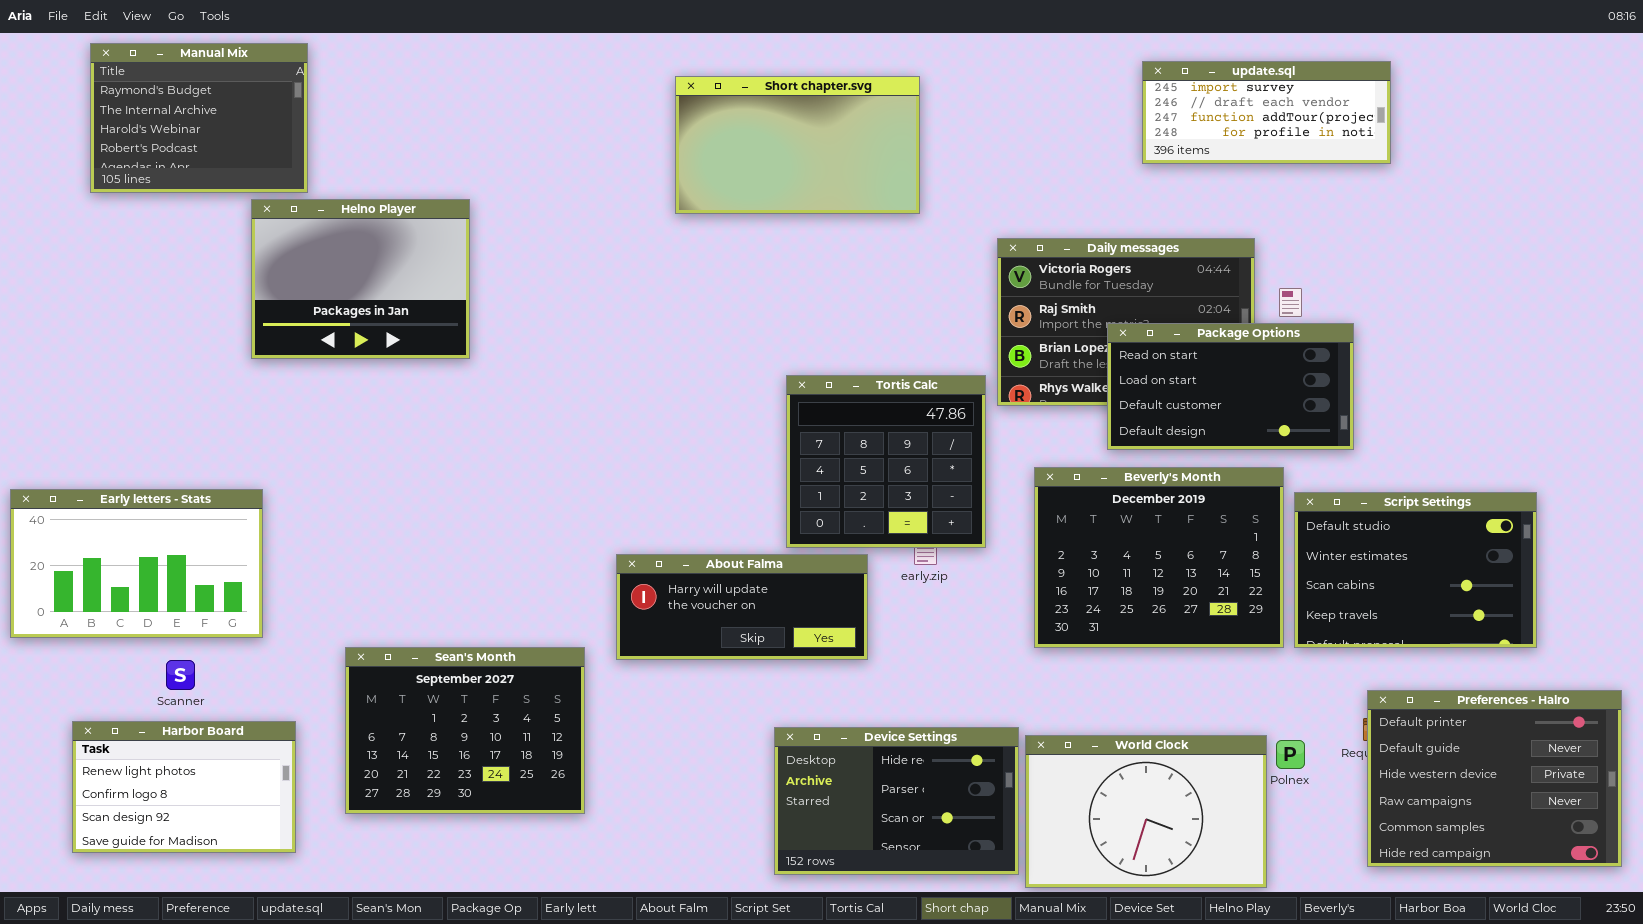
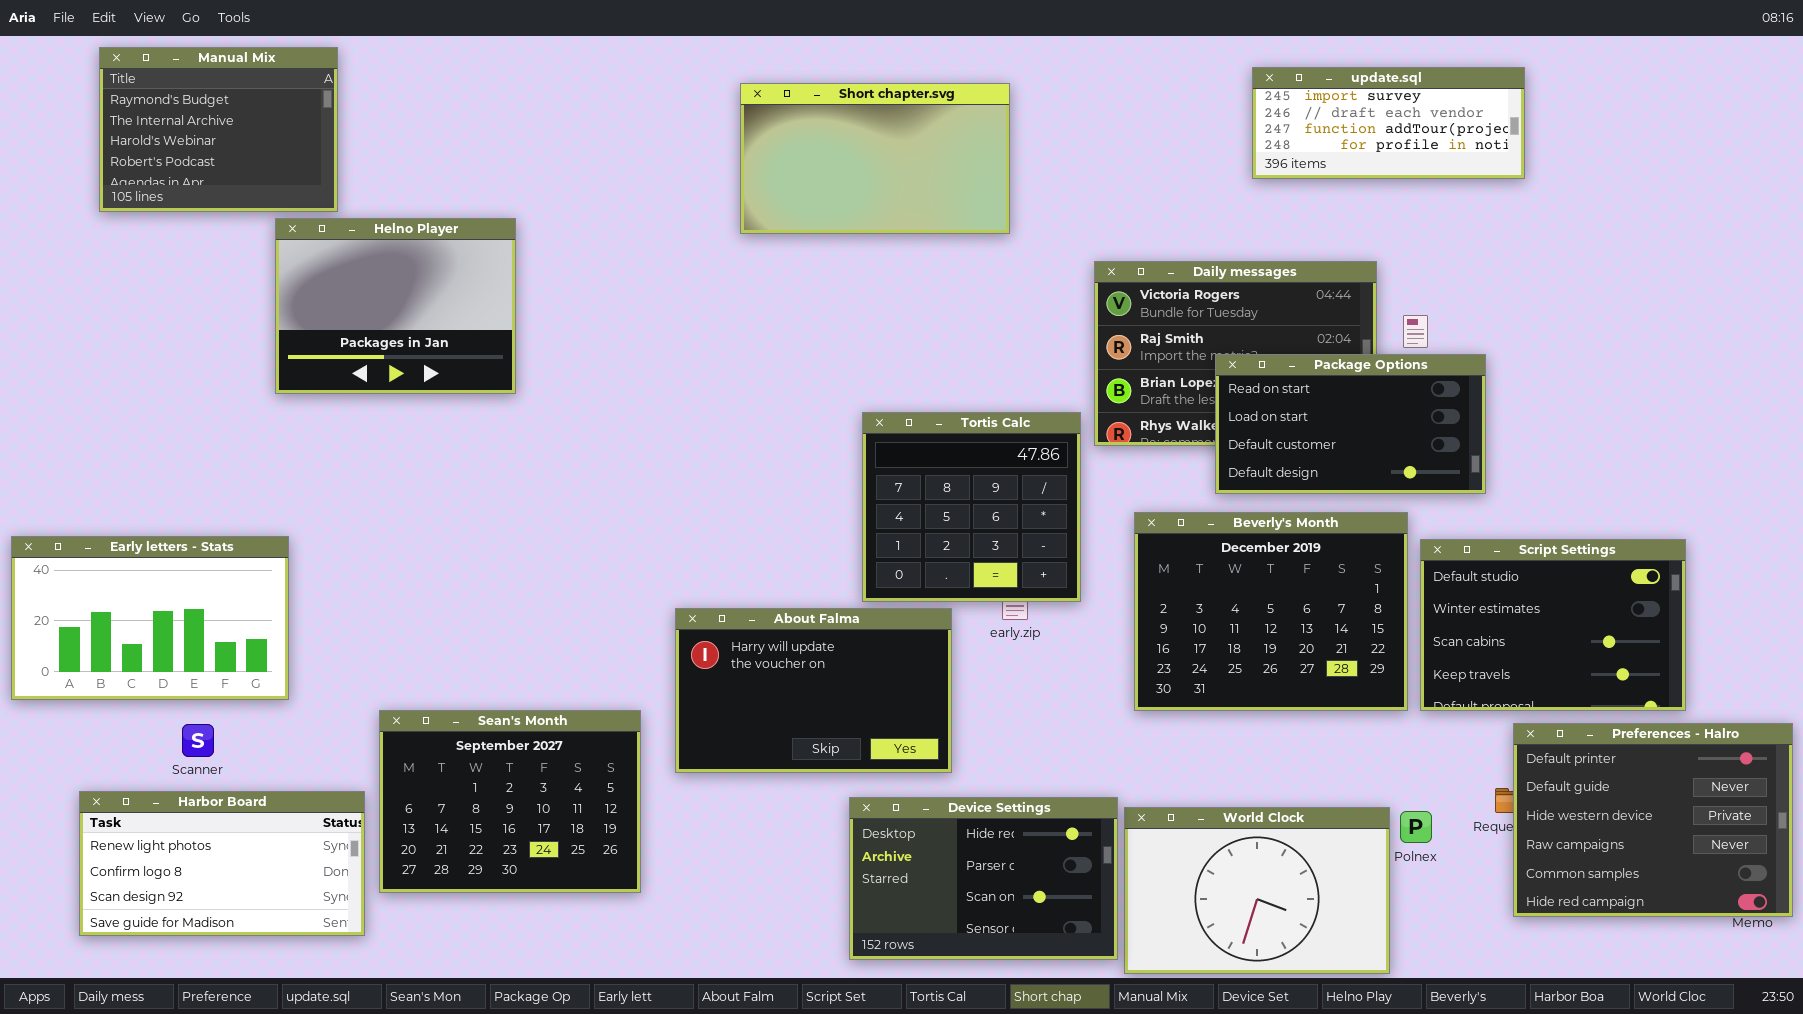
About Falma: [616,554,868,660] -> [675,608,952,773], resized
Preferences - Halro: [1367,690,1622,867] -> [1513,723,1793,917], moved
Harbor Board: [72,721,296,853] -> [79,791,365,936], resized

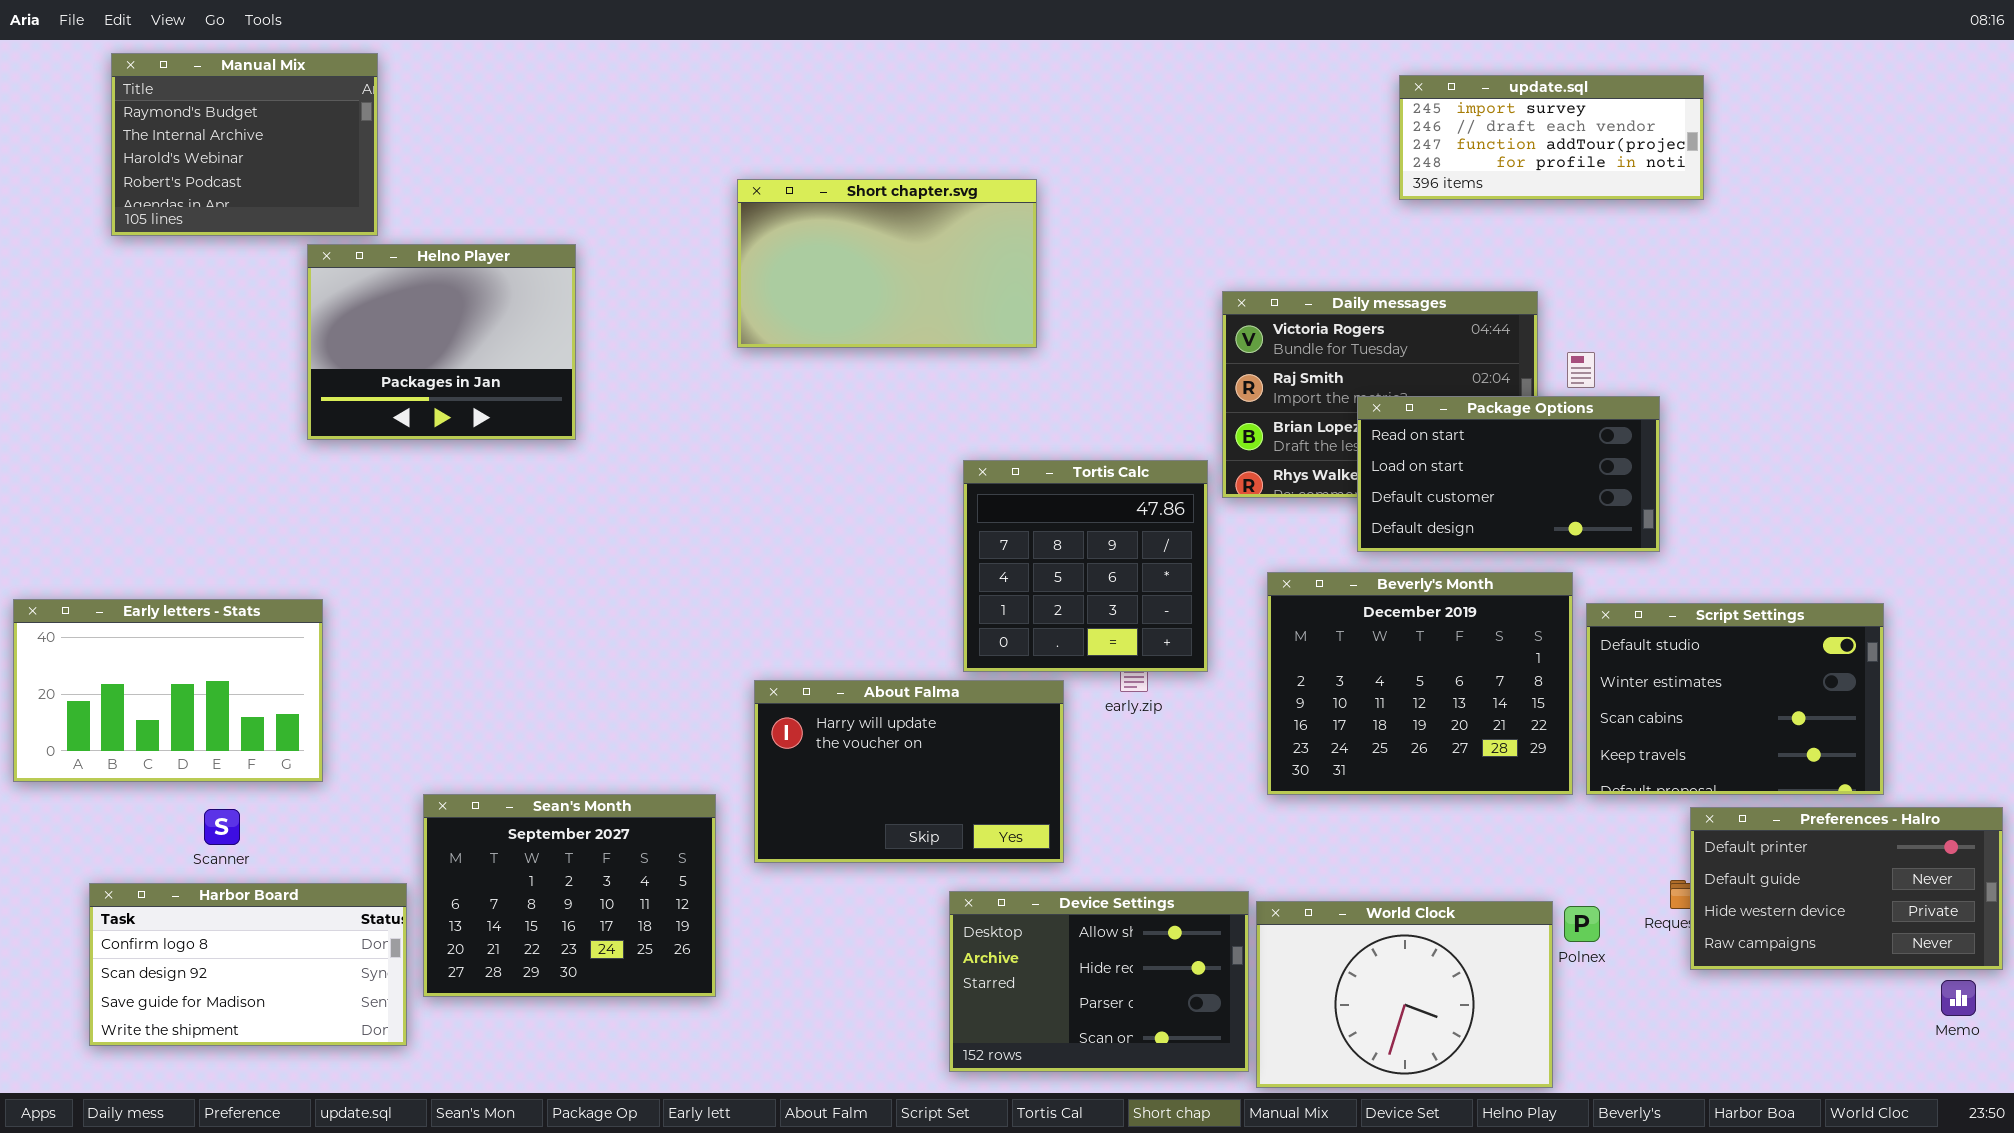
Short chapter.svg: [740,83,1010,234] -> [737,179,1037,348], moved
Preferences - Halro: [1513,723,1793,917] -> [1690,807,2003,970], resized
Harbor Board: [79,791,365,936] -> [89,883,407,1046], scrolled down 1 row
Device Settings: [849,797,1118,960] -> [949,891,1249,1072], scrolled up 1 row

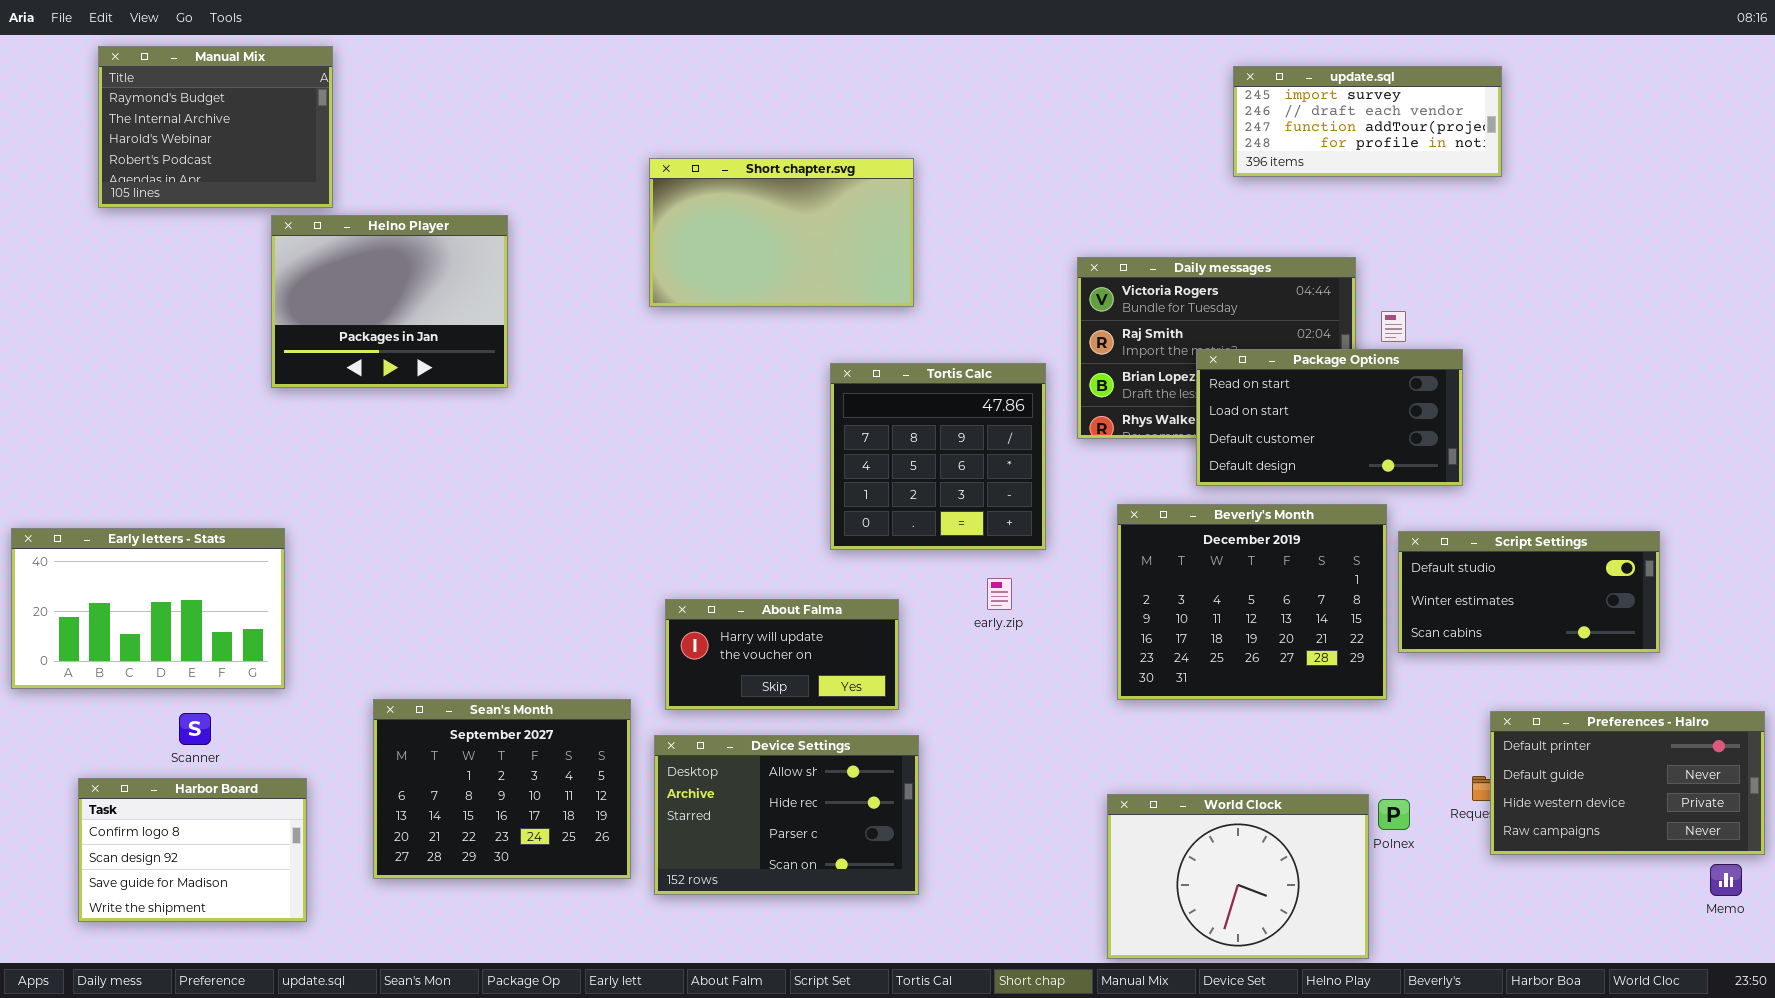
Tortis Calc: [963,460,1208,672] -> [830,363,1046,550], moved
Script Settings: [1586,603,1884,795] -> [1398,531,1660,653], resized
About Falma: [754,680,1064,863] -> [665,599,899,710], resized
Harbor Board: [89,883,407,1046] -> [78,778,307,922], resized
Device Settings: [949,891,1249,1072] -> [654,735,919,895], moved

